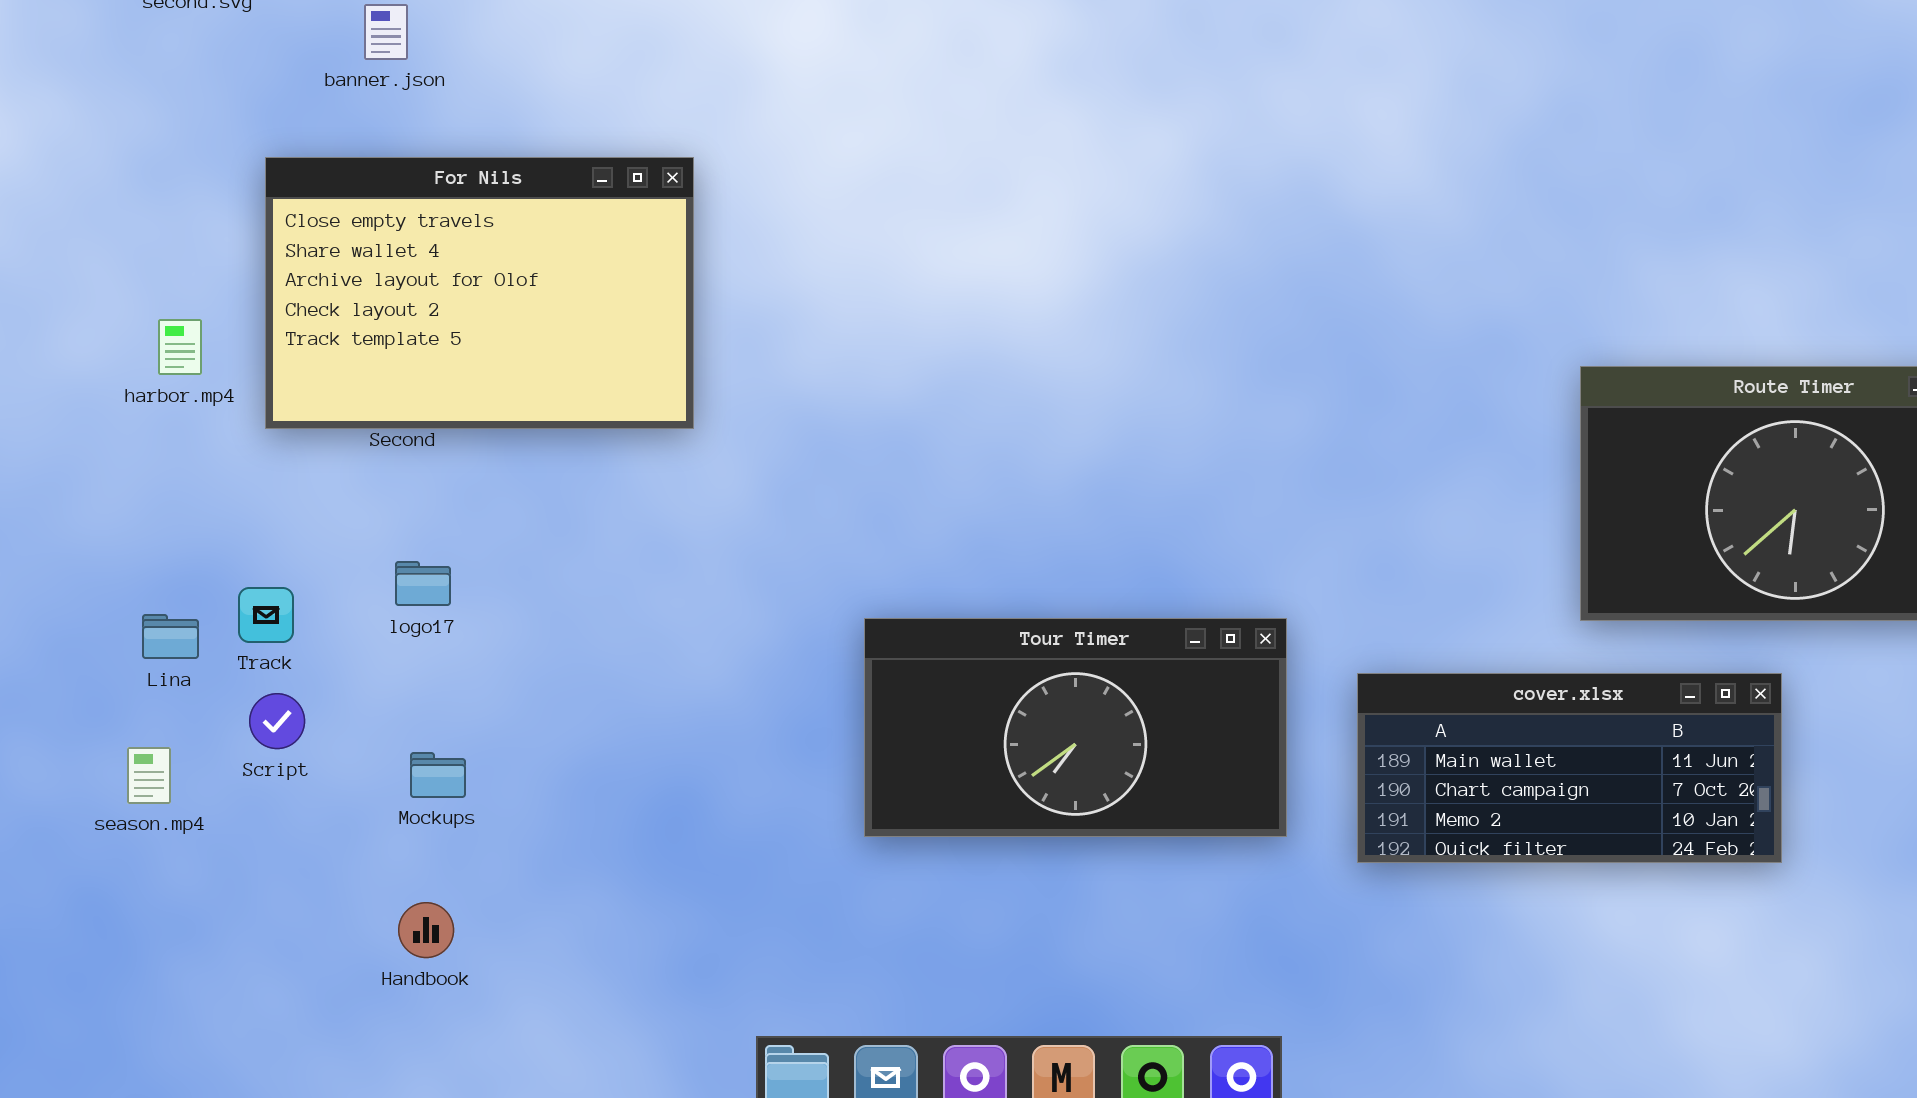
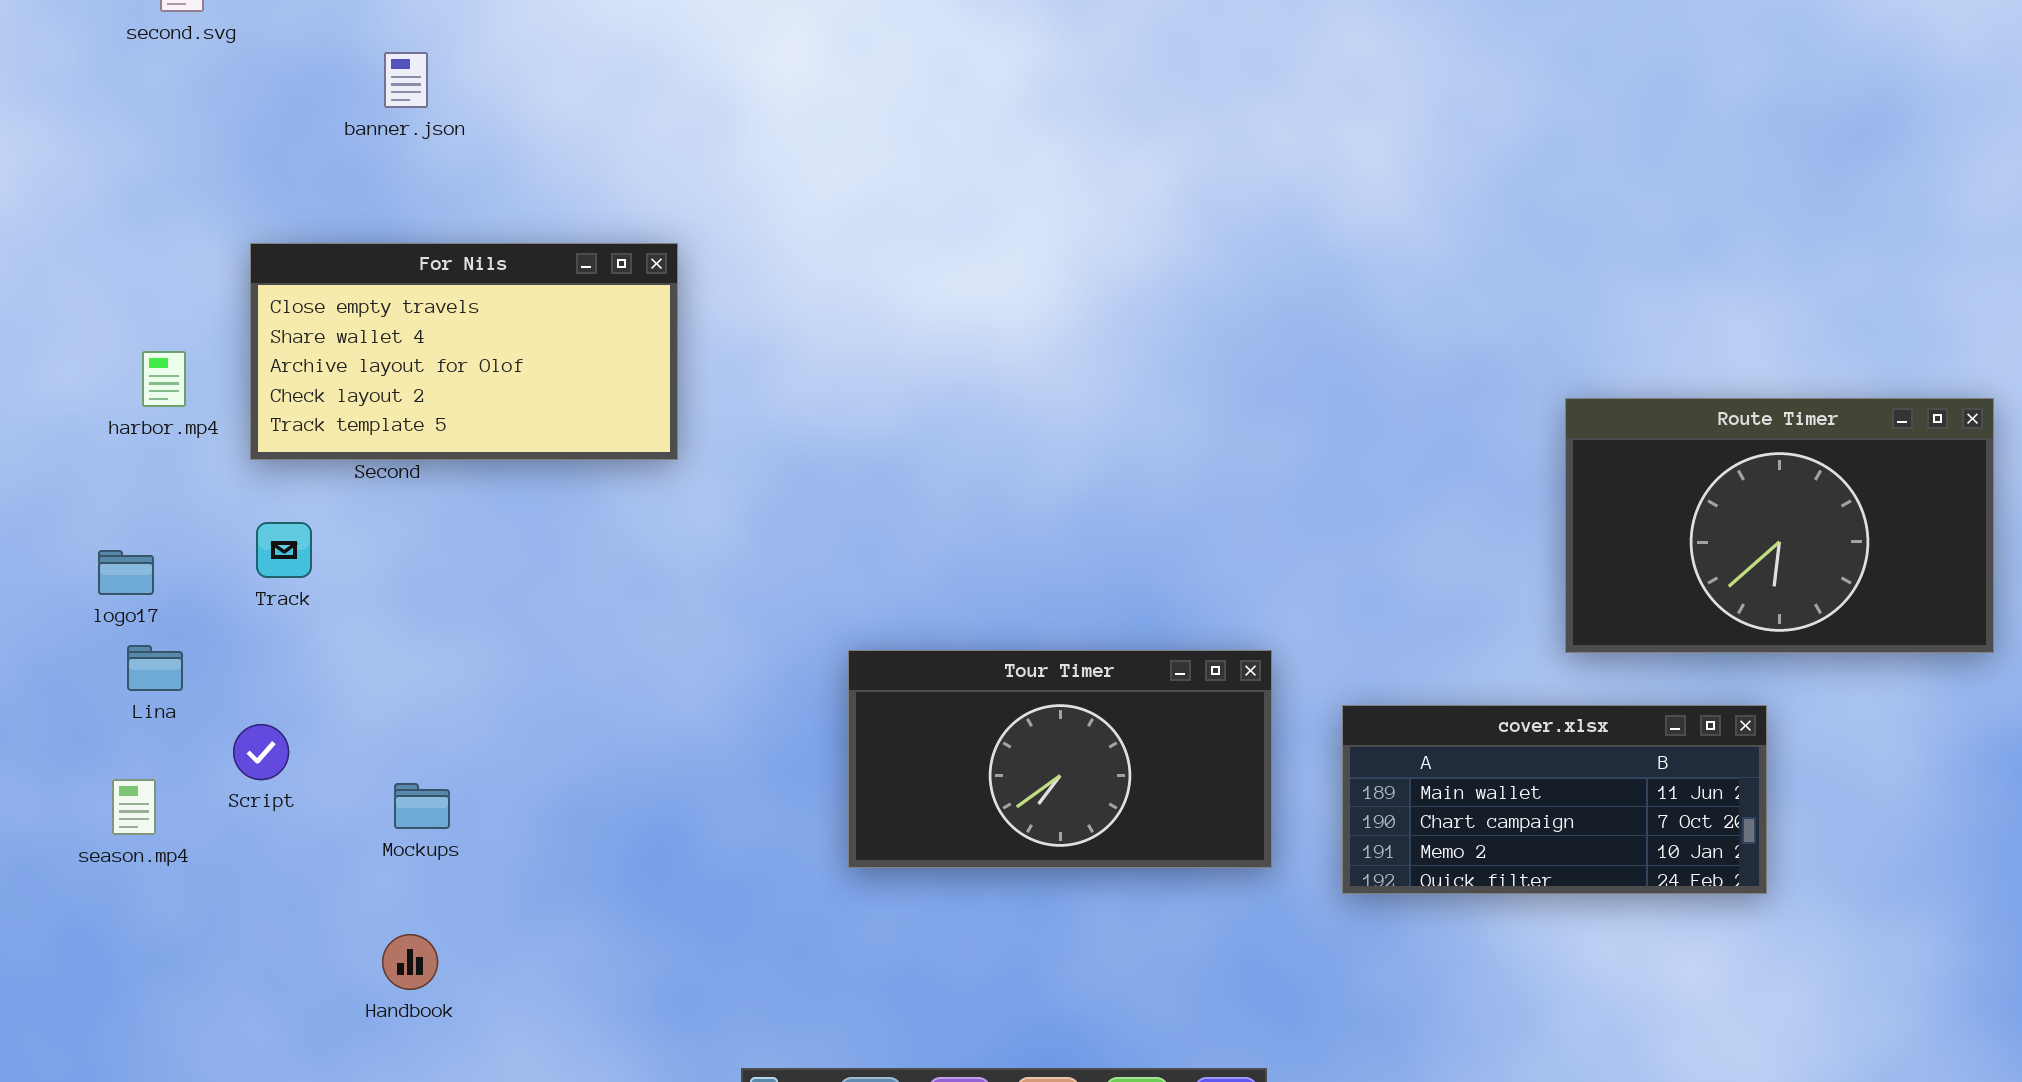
banner.json: [364,4,408,60] -> [384,52,428,108], moved
For Nils: [265,157,694,429] -> [250,243,678,460], resized
logo17: [395,561,451,606] -> [98,550,154,595], moved
Track: [238,587,294,643] -> [256,522,312,578], moved

